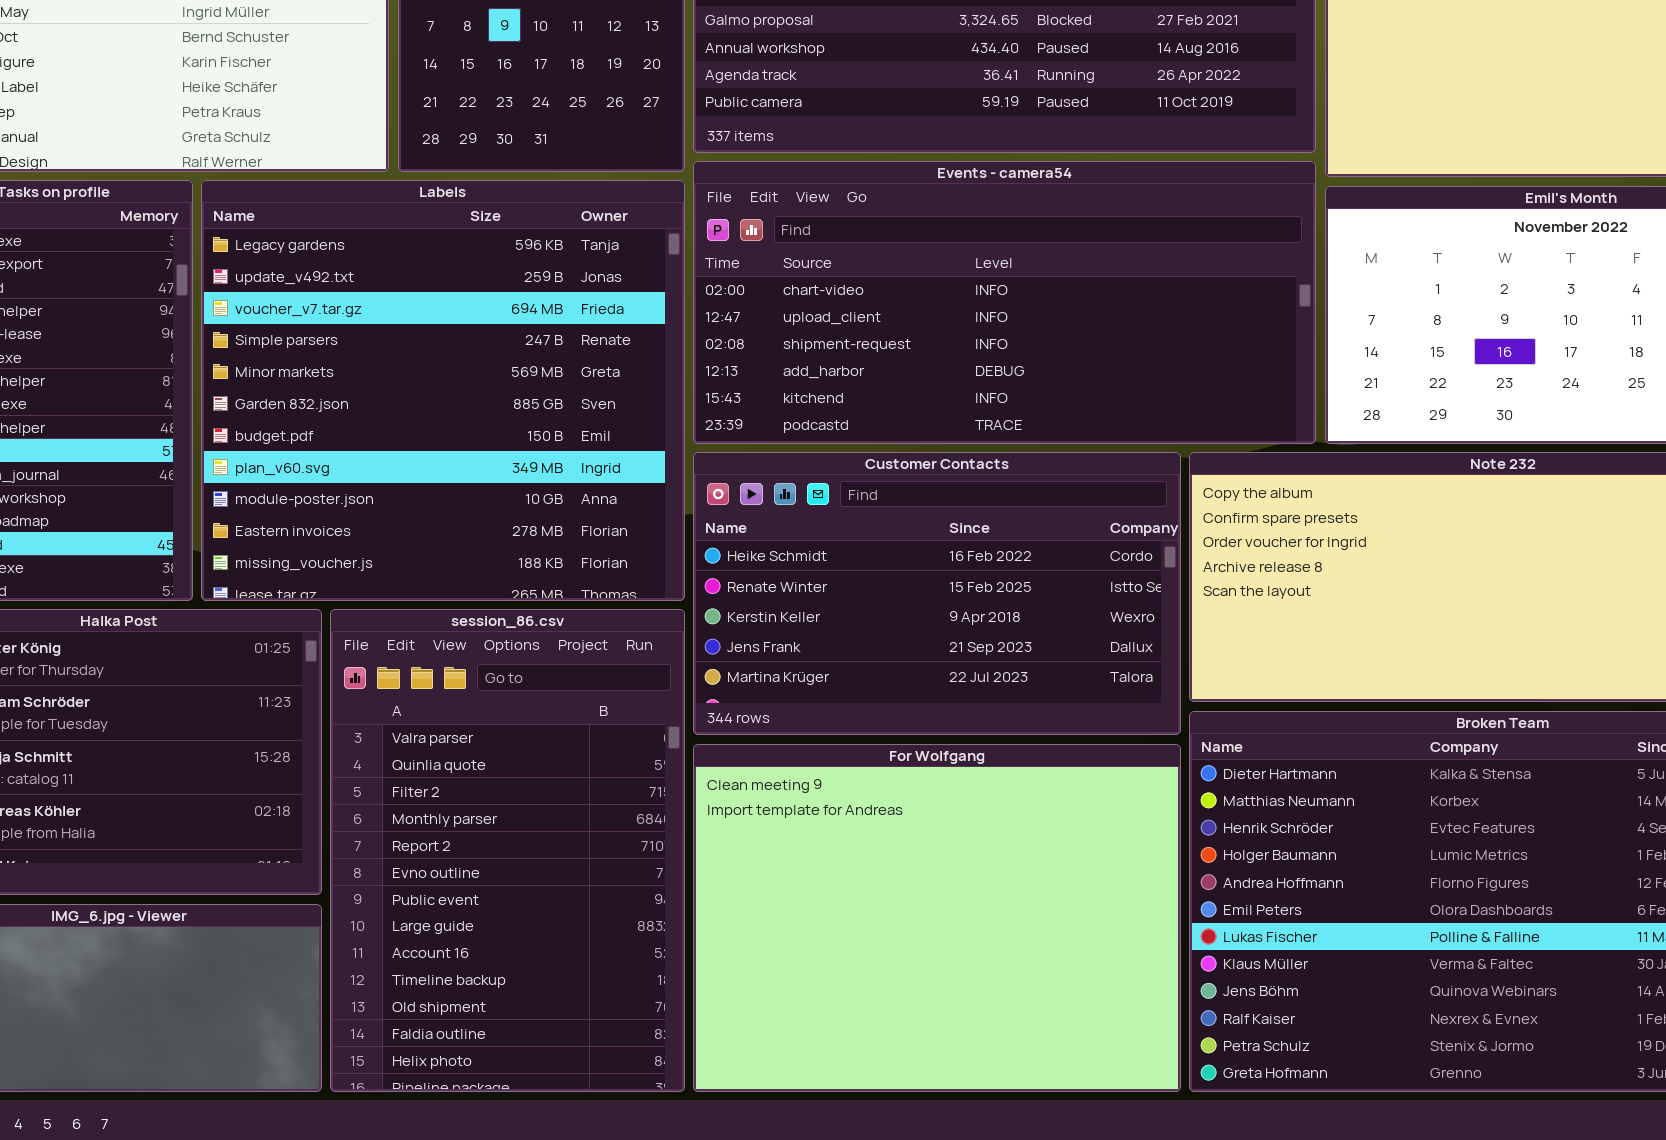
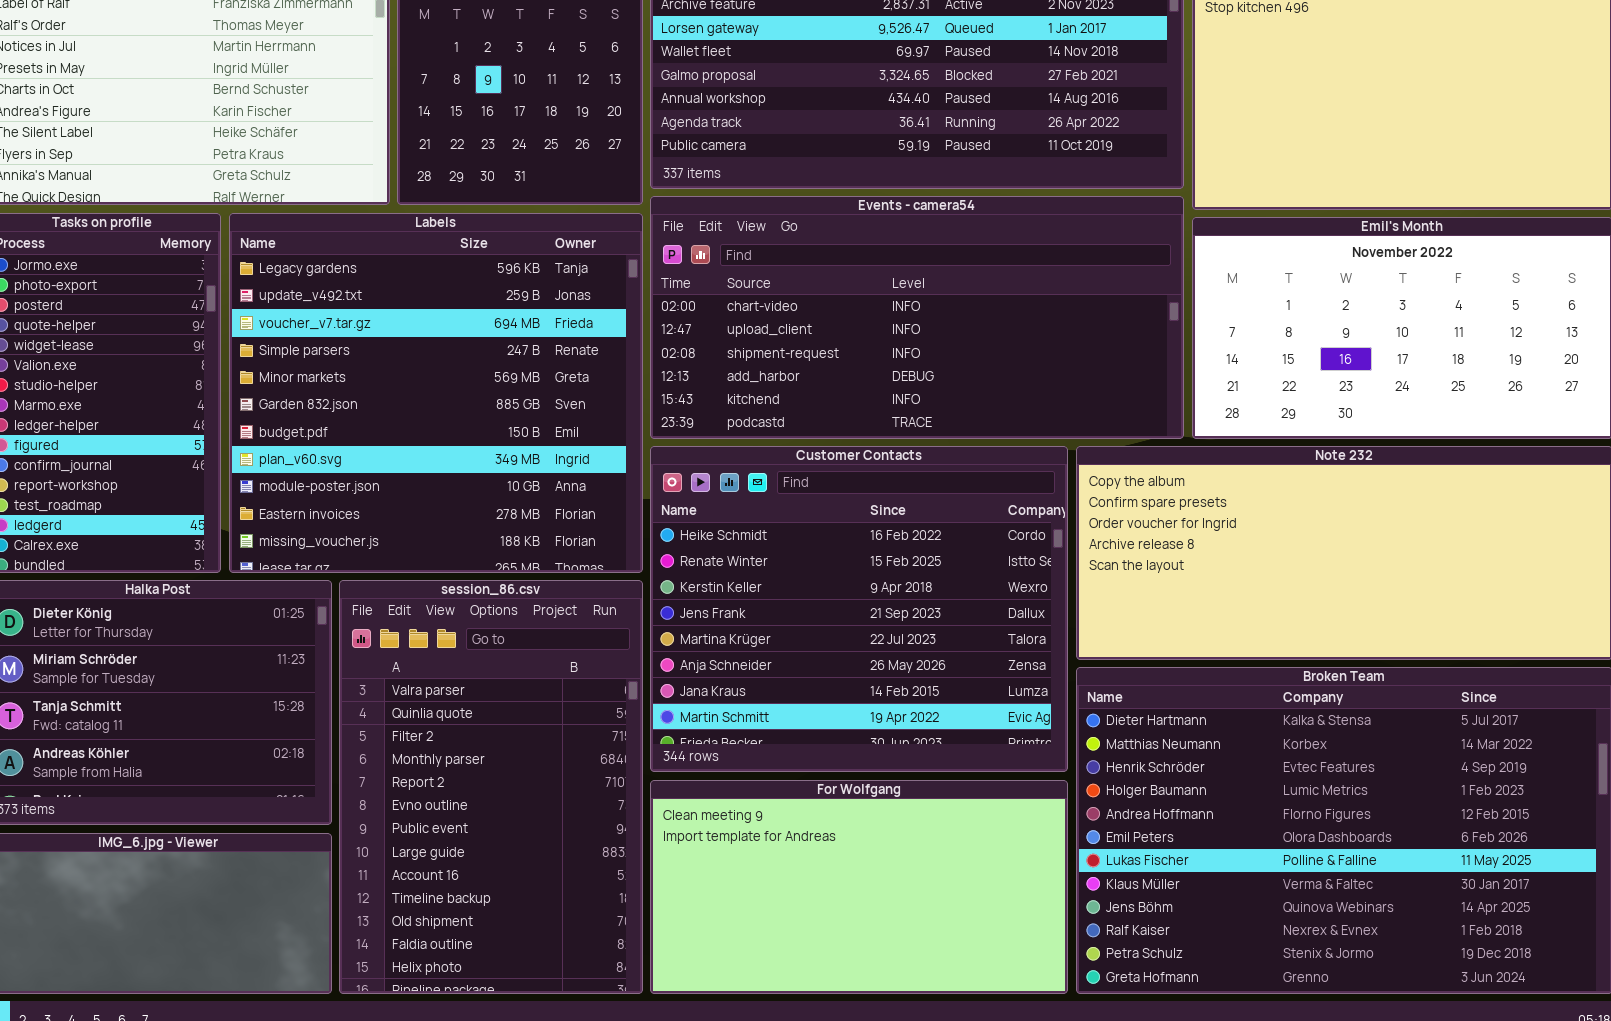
Customer Contacts: [693,452,1181,735] -> [650,446,1068,772], resized
For Wolfgang: [693,744,1181,1092] -> [650,780,1068,994], resized

